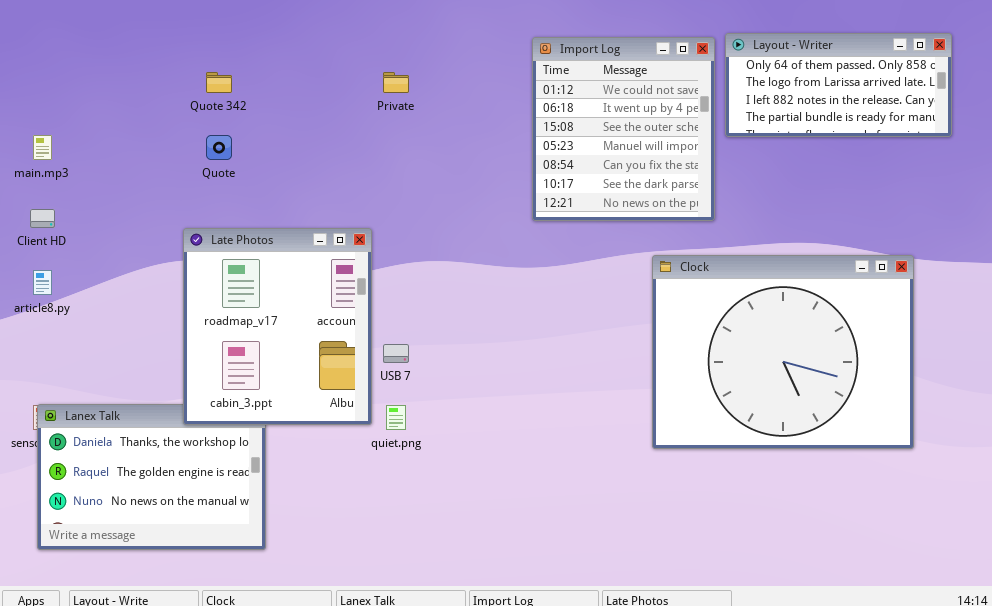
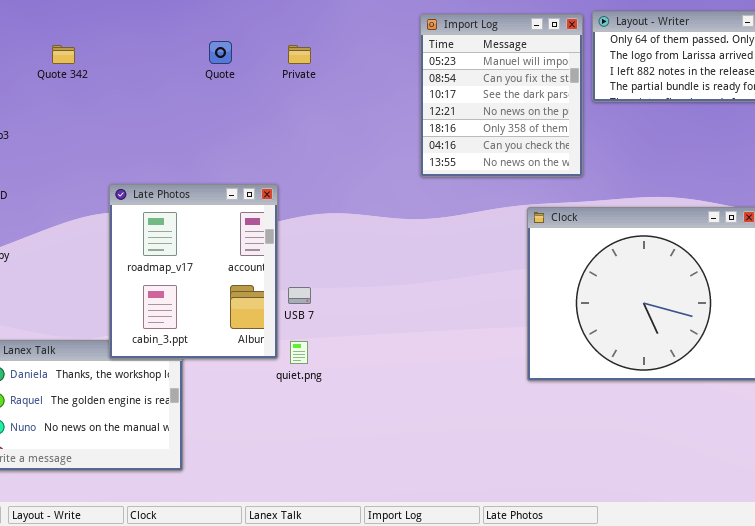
Import Log: [532,37,715,221] -> [420,14,583,177], scrolled down 3 rows
Quote 342: [206,72,232,93] -> [52,45,75,64], moved
Quote: [206,135,232,160] -> [209,41,232,64], moved

